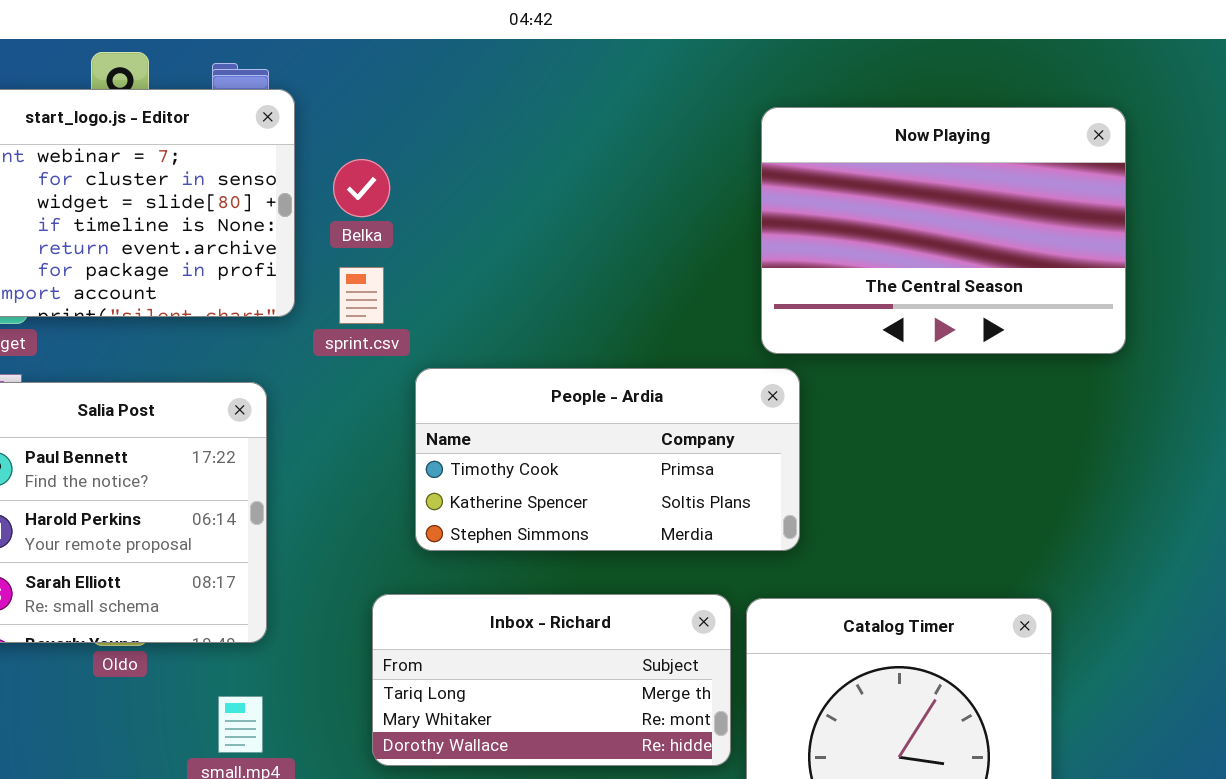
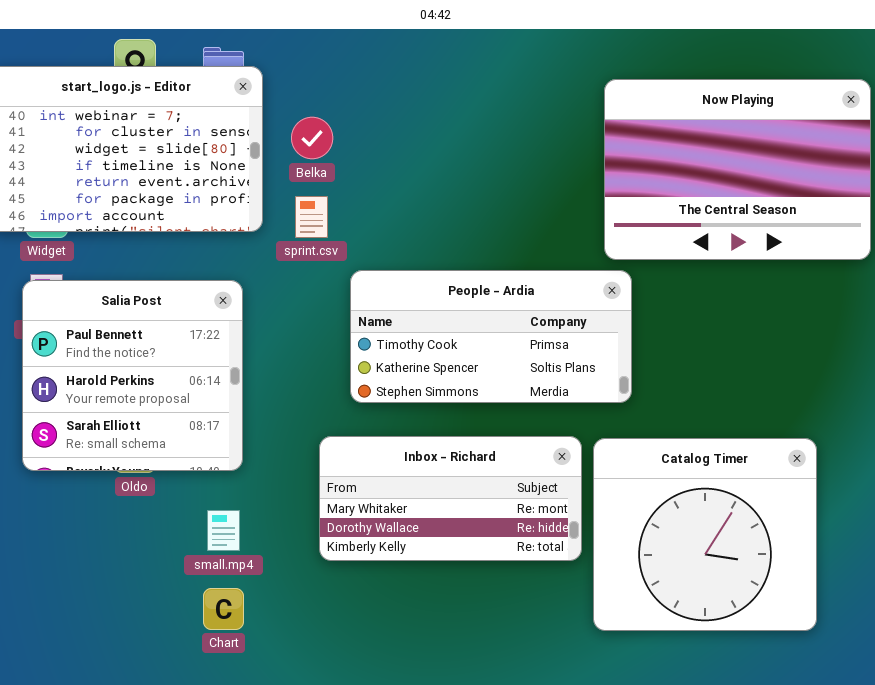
Inbox - Richard: [372,594,731,766] -> [319,436,582,561], scrolled down 1 row

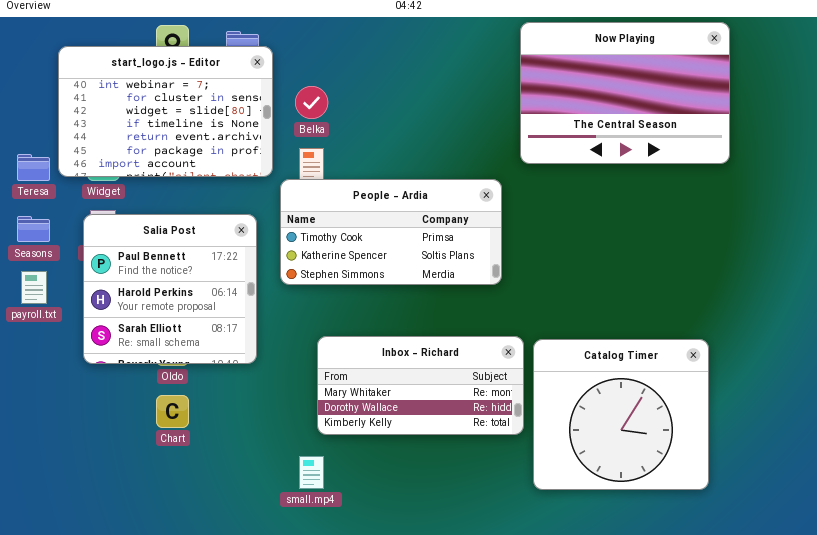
Now Playing: [604,79,871,260] -> [520,22,730,164], moved
People - Ardia: [350,270,632,403] -> [280,179,502,285], moved
small.mp4: [207,510,240,551] -> [299,456,324,489], moved
Chart: [203,588,244,630] -> [156,395,189,428], moved

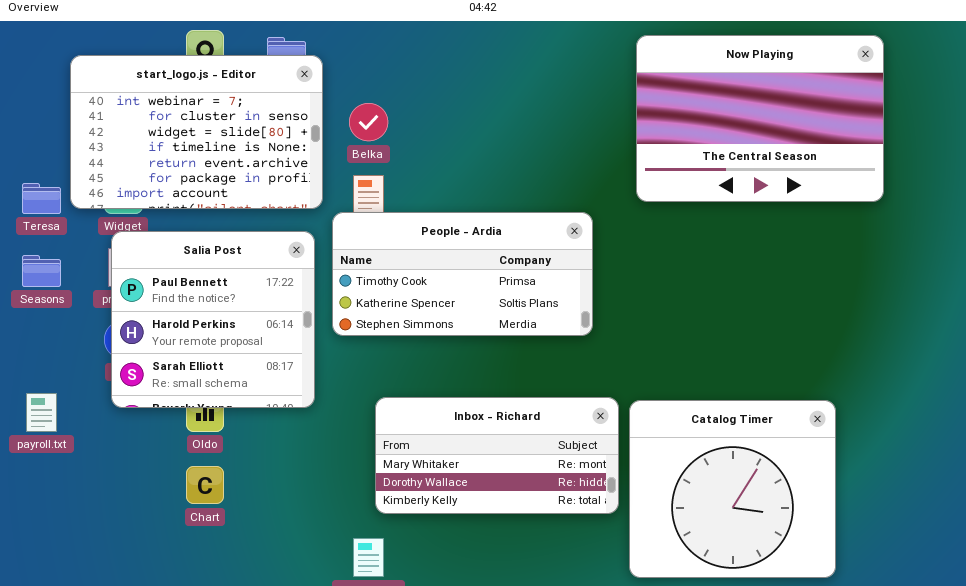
Now Playing: [520,22,730,164] -> [636,35,884,202], moved
Salia Post: [83,214,257,364] -> [111,231,315,408], moved
payroll.txt: [21,271,47,304] -> [26,393,57,432], moved

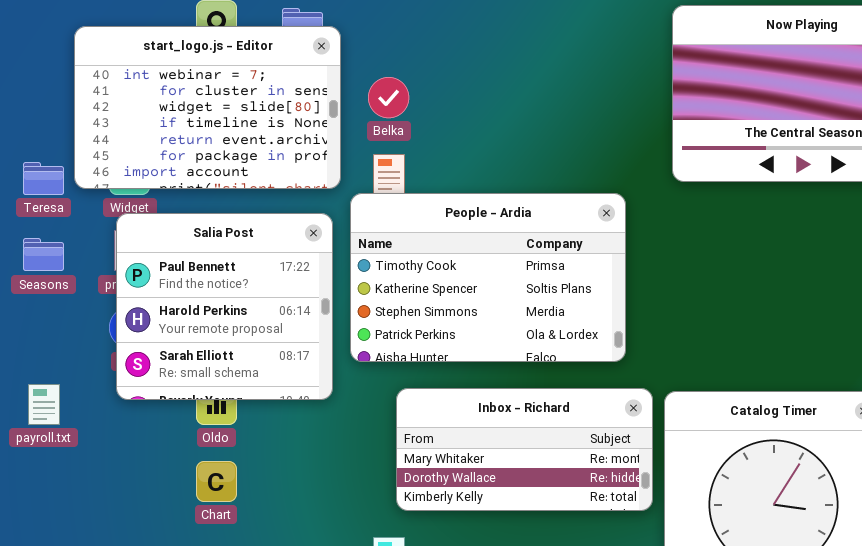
People - Ardia: [332,212,593,336] -> [350,193,626,362], resized

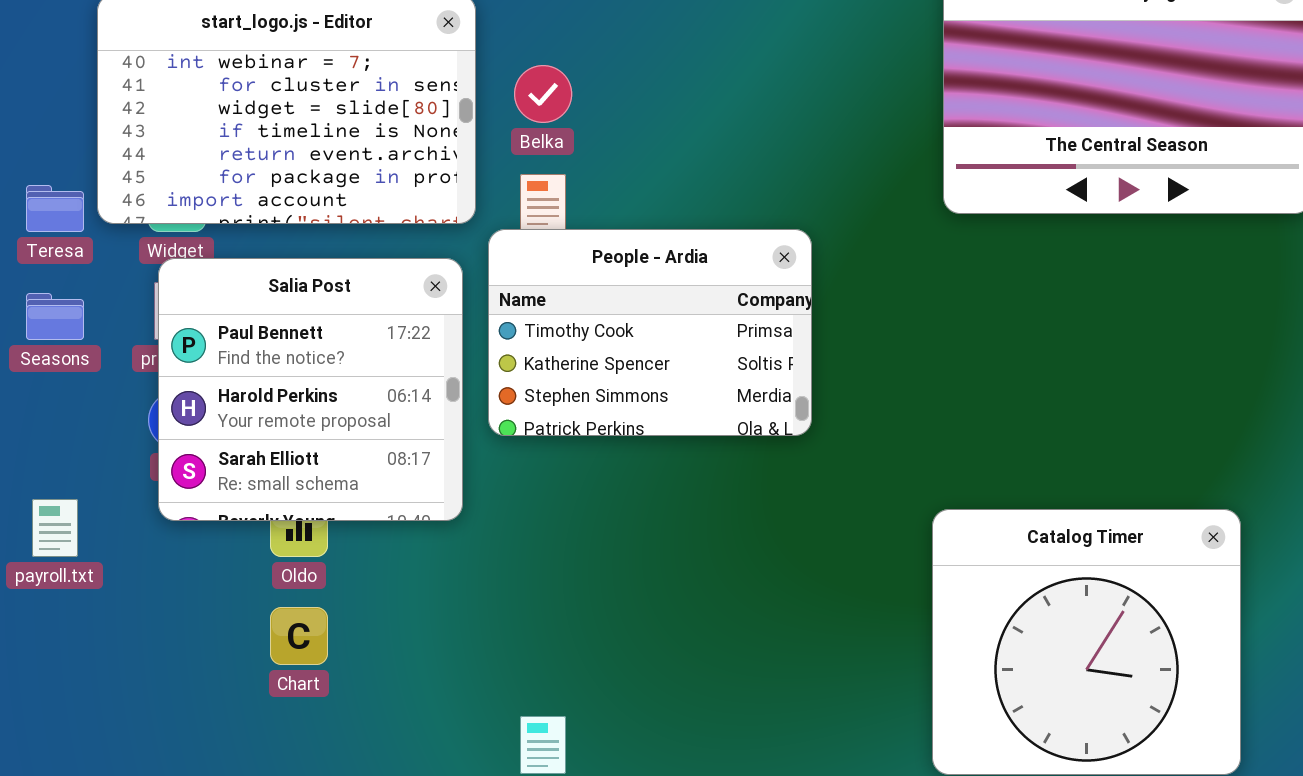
People - Ardia: [350,193,626,362] -> [488,229,812,436], resized
Inbox - Richard: [396,388,653,511] -> none, closed

